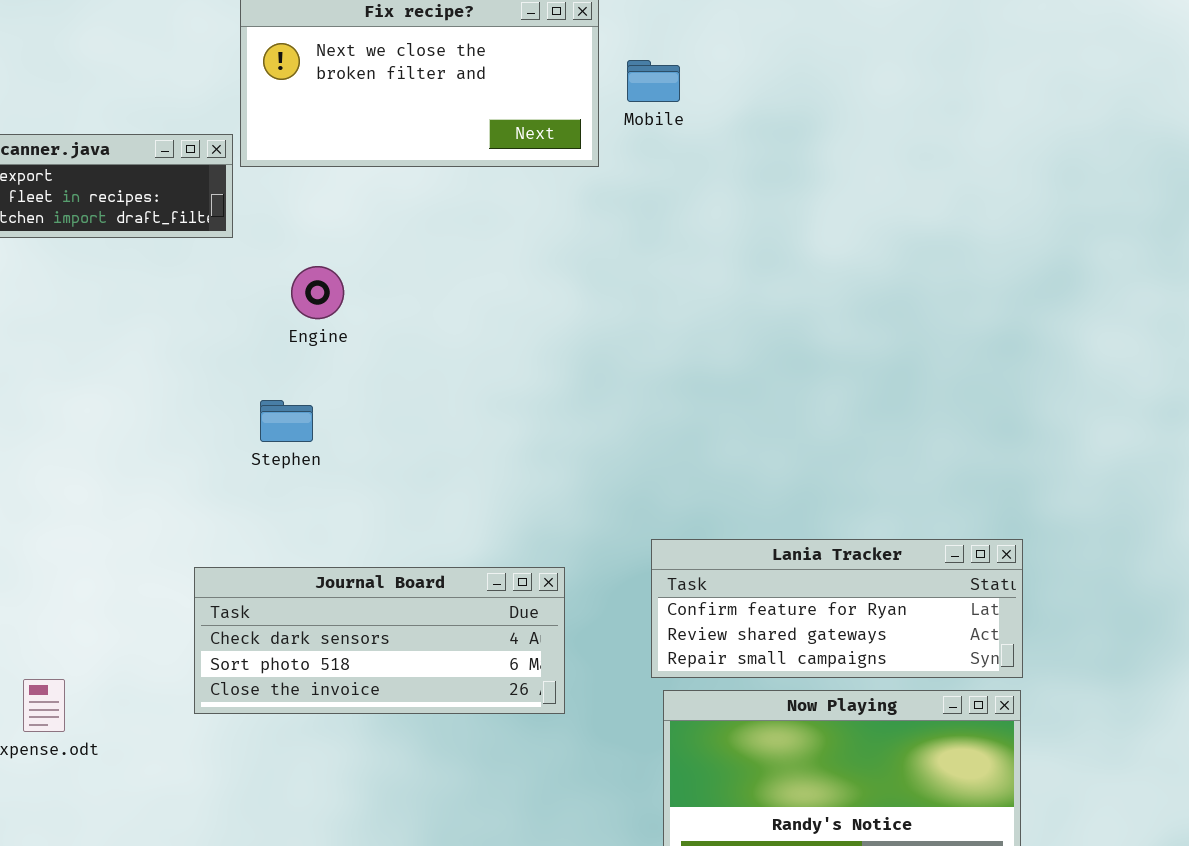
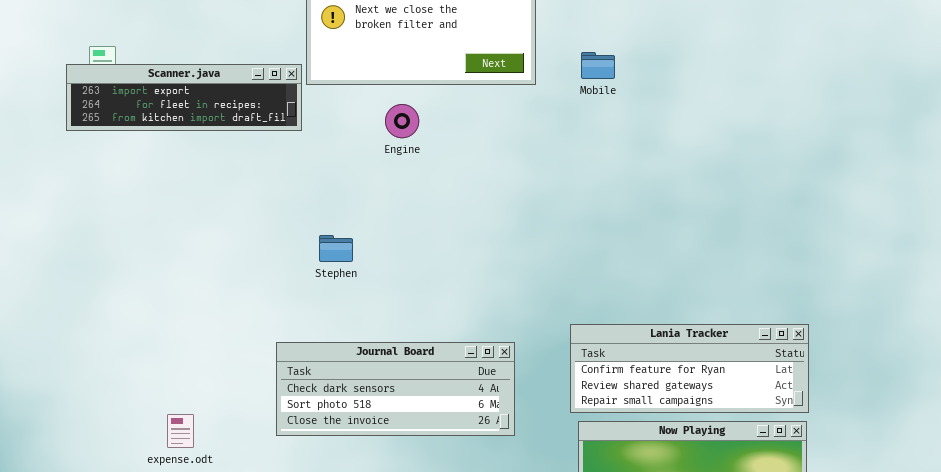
Mobile: [627,60,680,102] -> [581,52,615,79], moved
Engine: [291,266,344,319] -> [385,104,419,138], moved

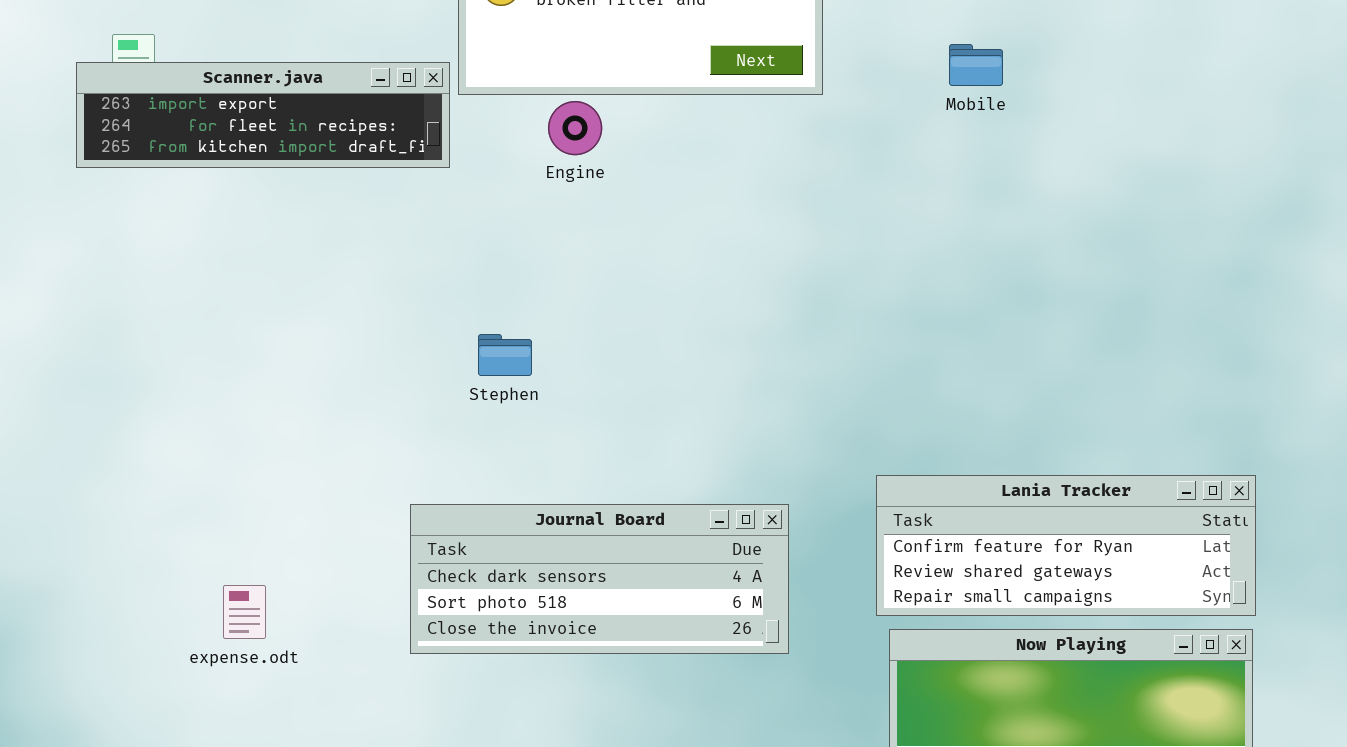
Mobile: [581,52,615,79] -> [949,44,1003,86], moved
Engine: [385,104,419,138] -> [548,101,602,155], moved
expense.odt: [167,414,194,448] -> [223,585,266,639], moved

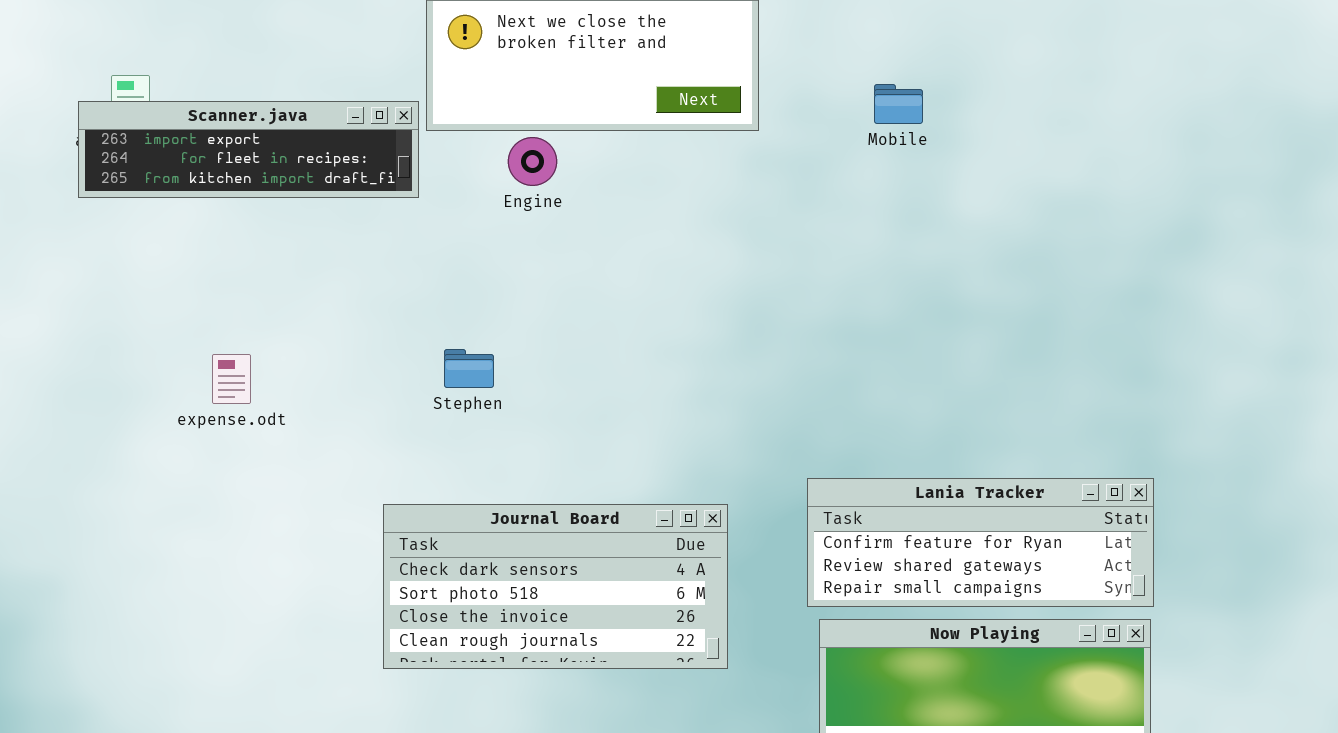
Journal Board: [410,504,789,654] -> [383,504,728,669], resized
expense.odt: [223,585,266,639] -> [212,354,251,404], moved

